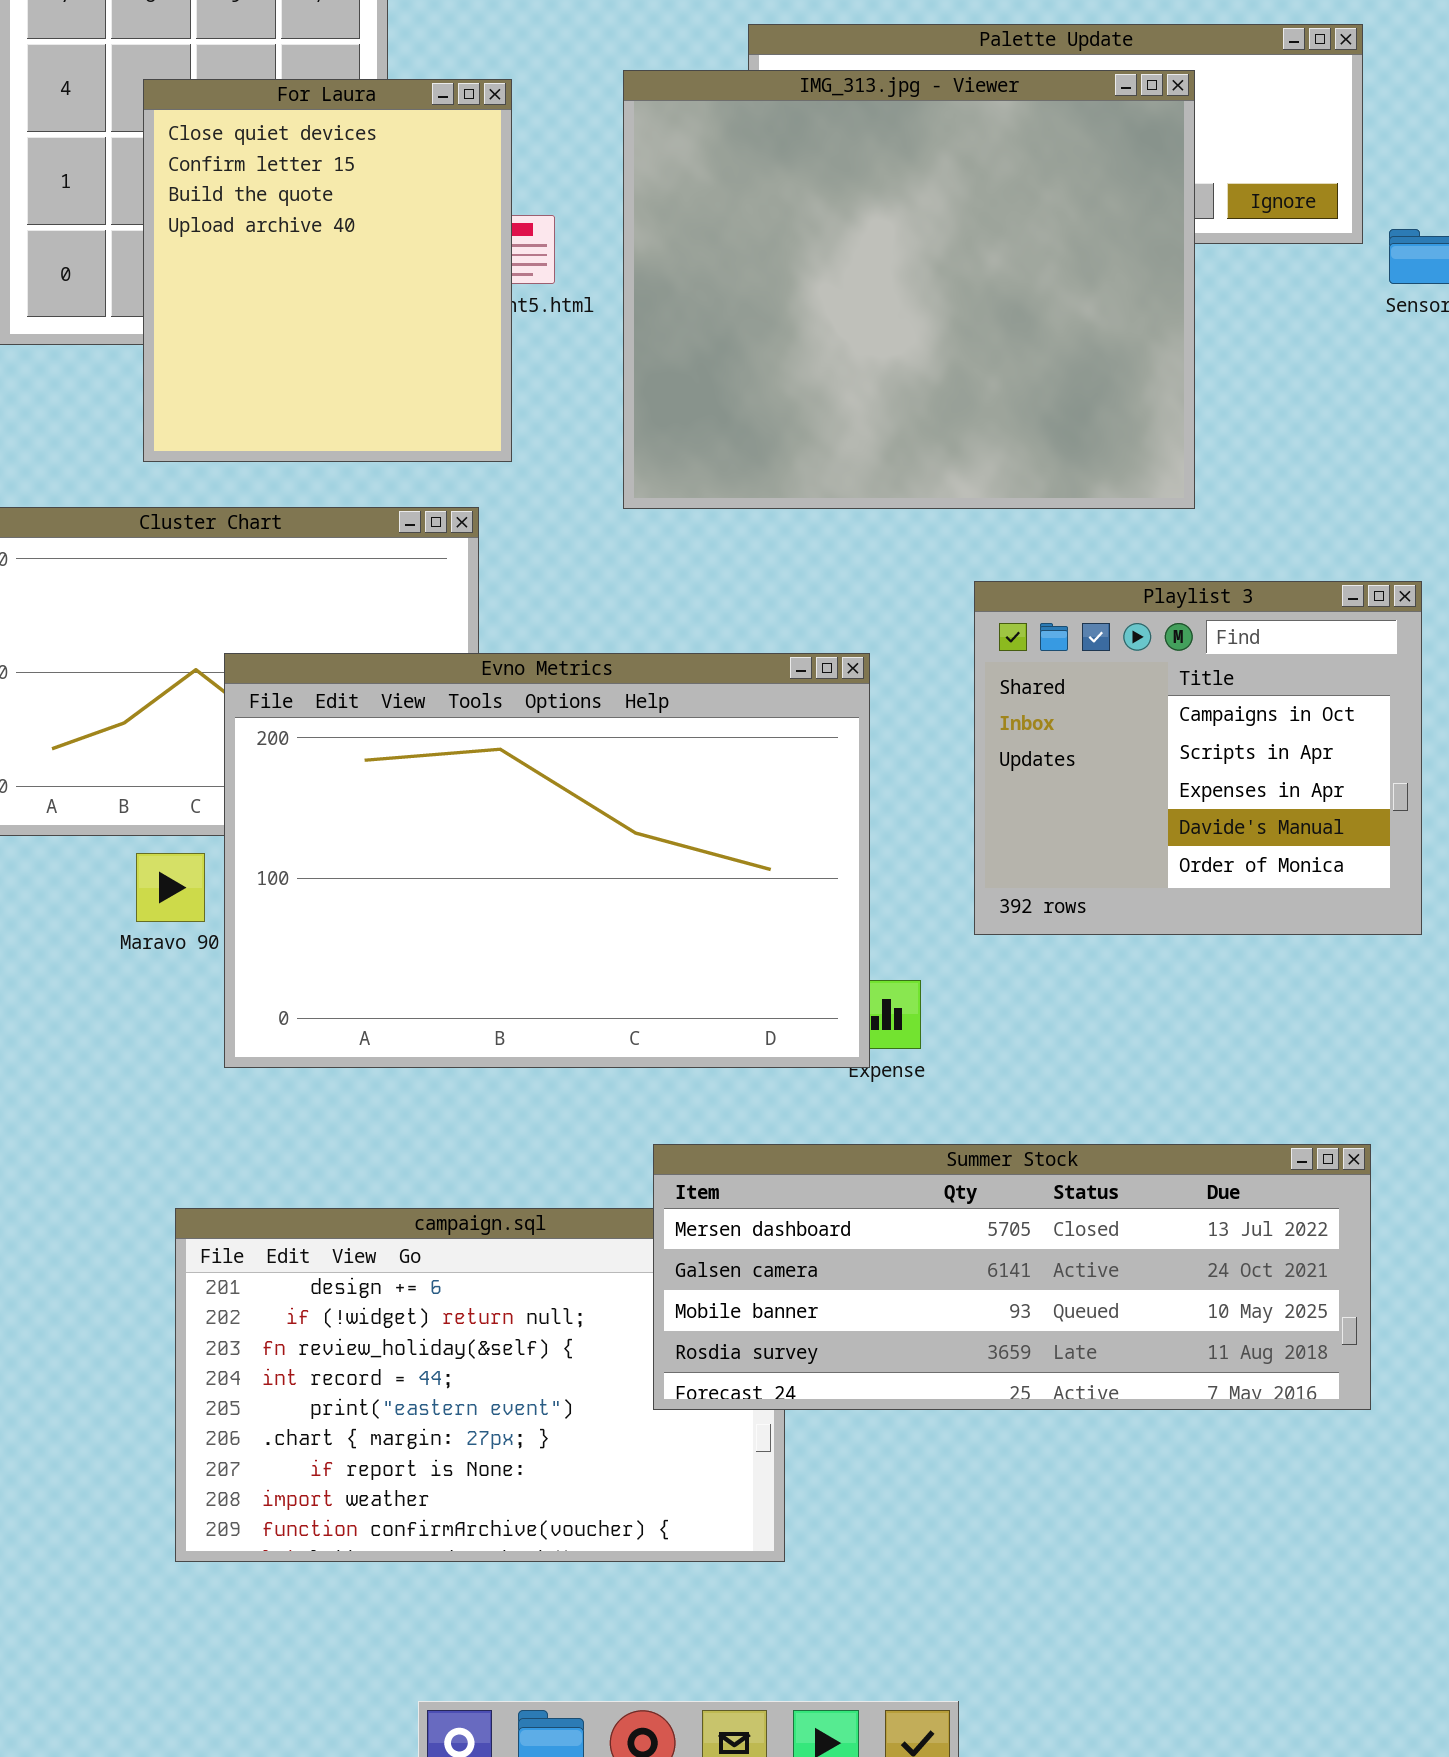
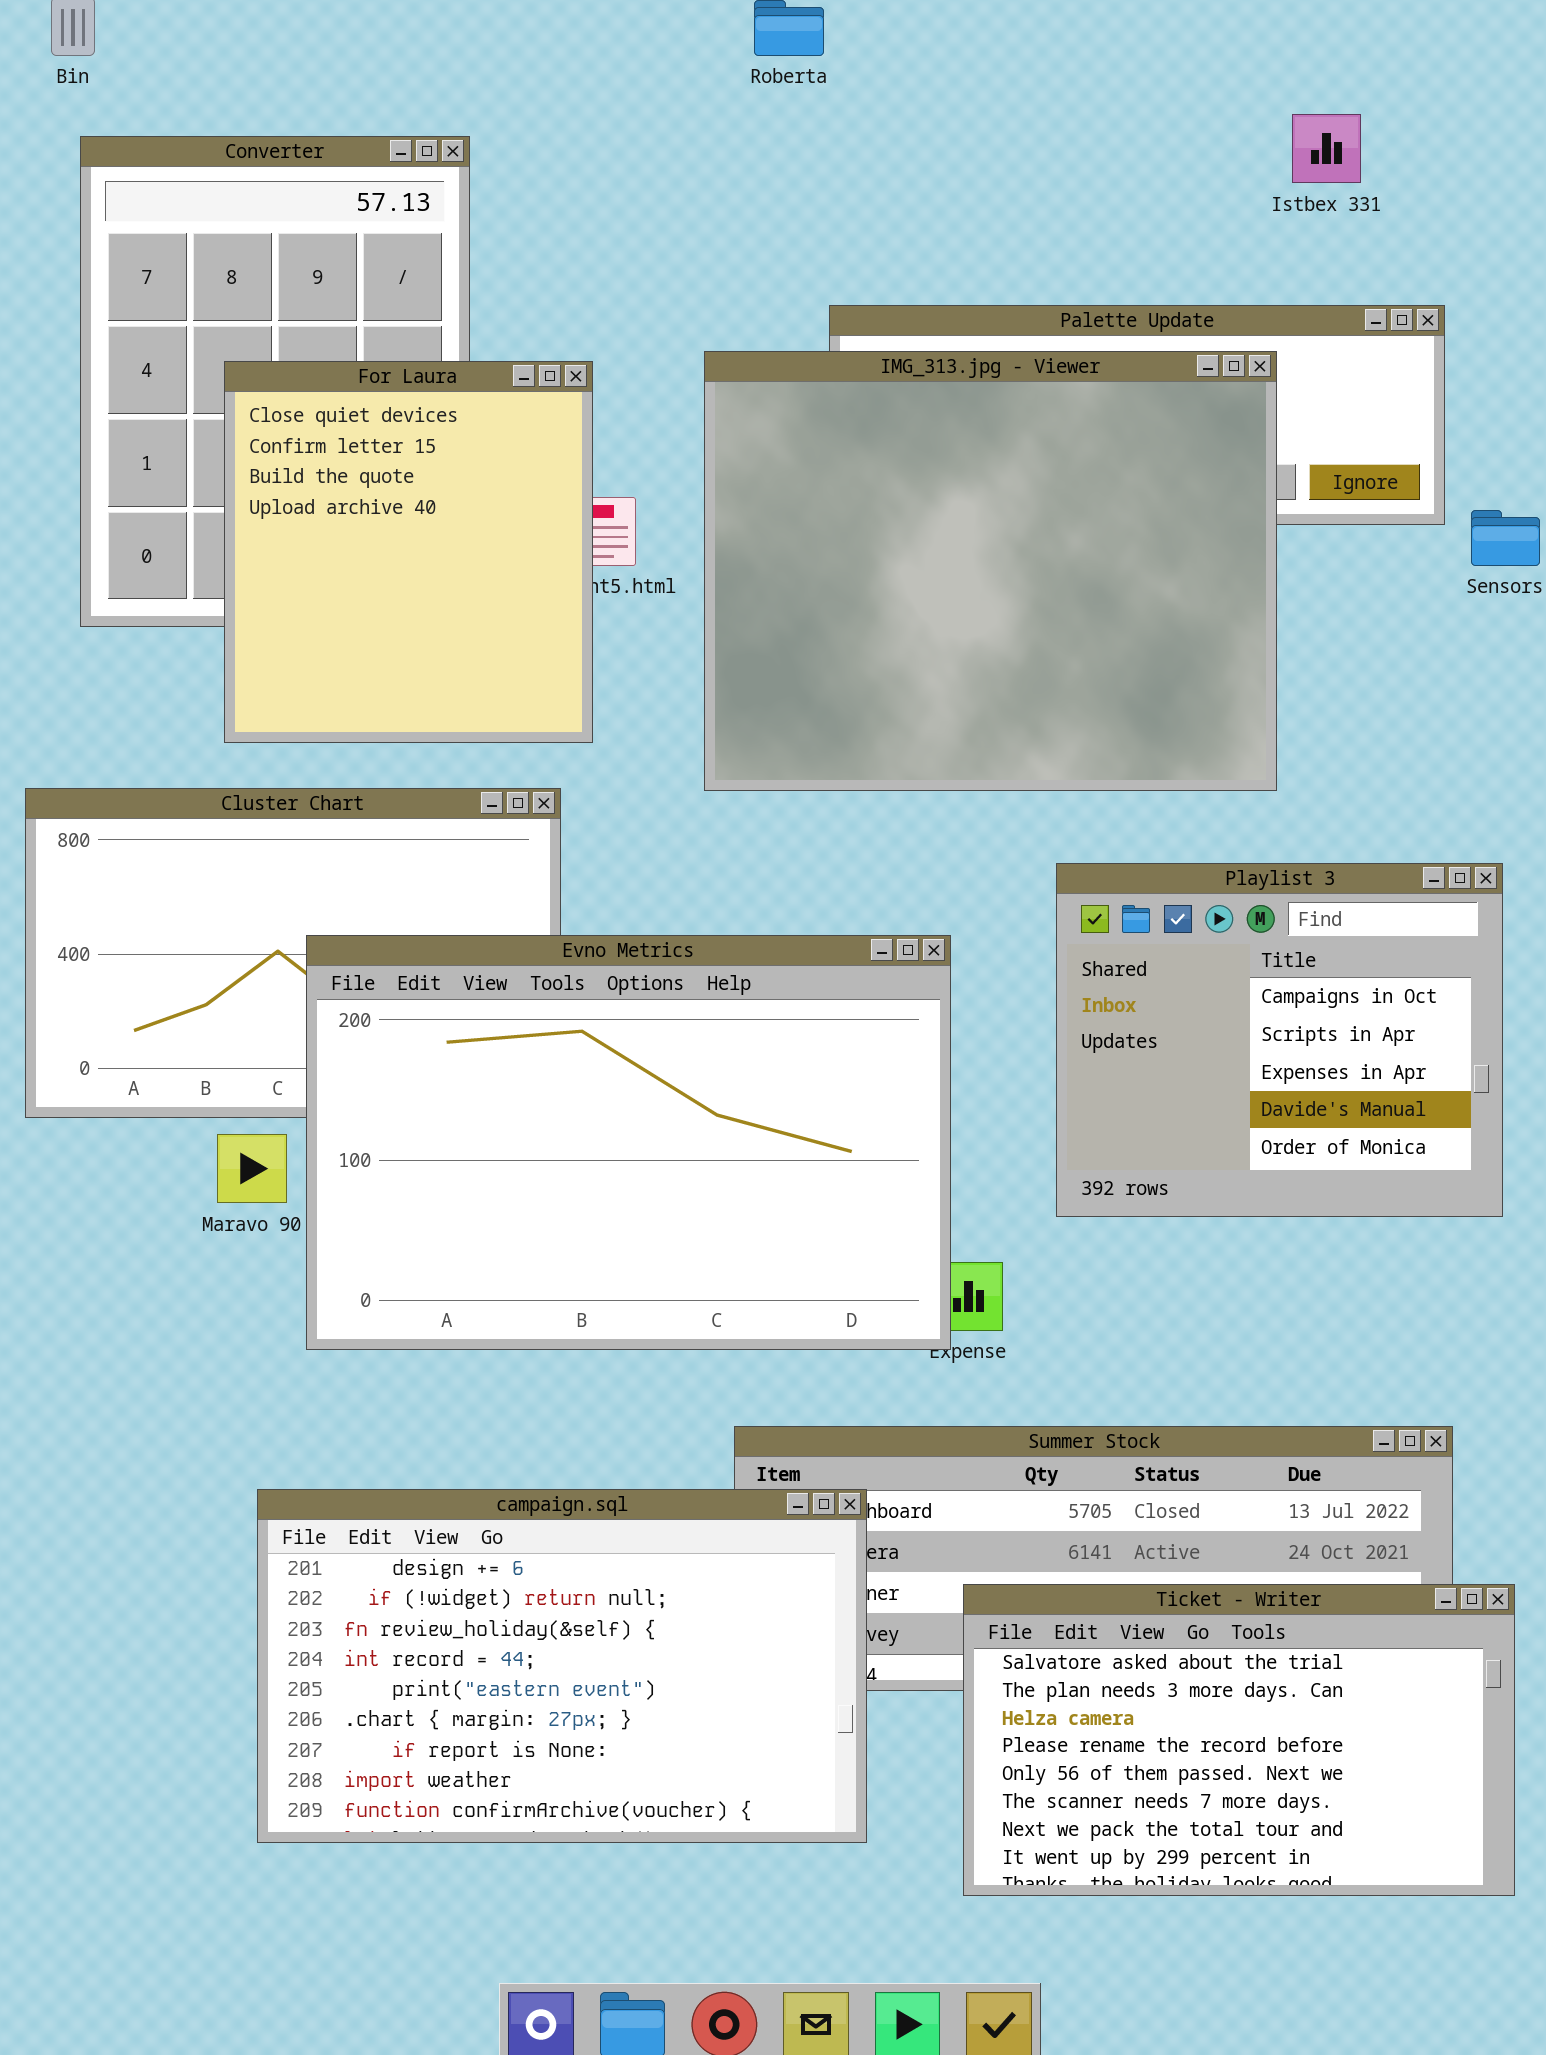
campaign.sql: [175,1208,785,1562] -> [257,1489,867,1843], raised
Ticket - Writer: none -> [963,1584,1515,1896], opened

